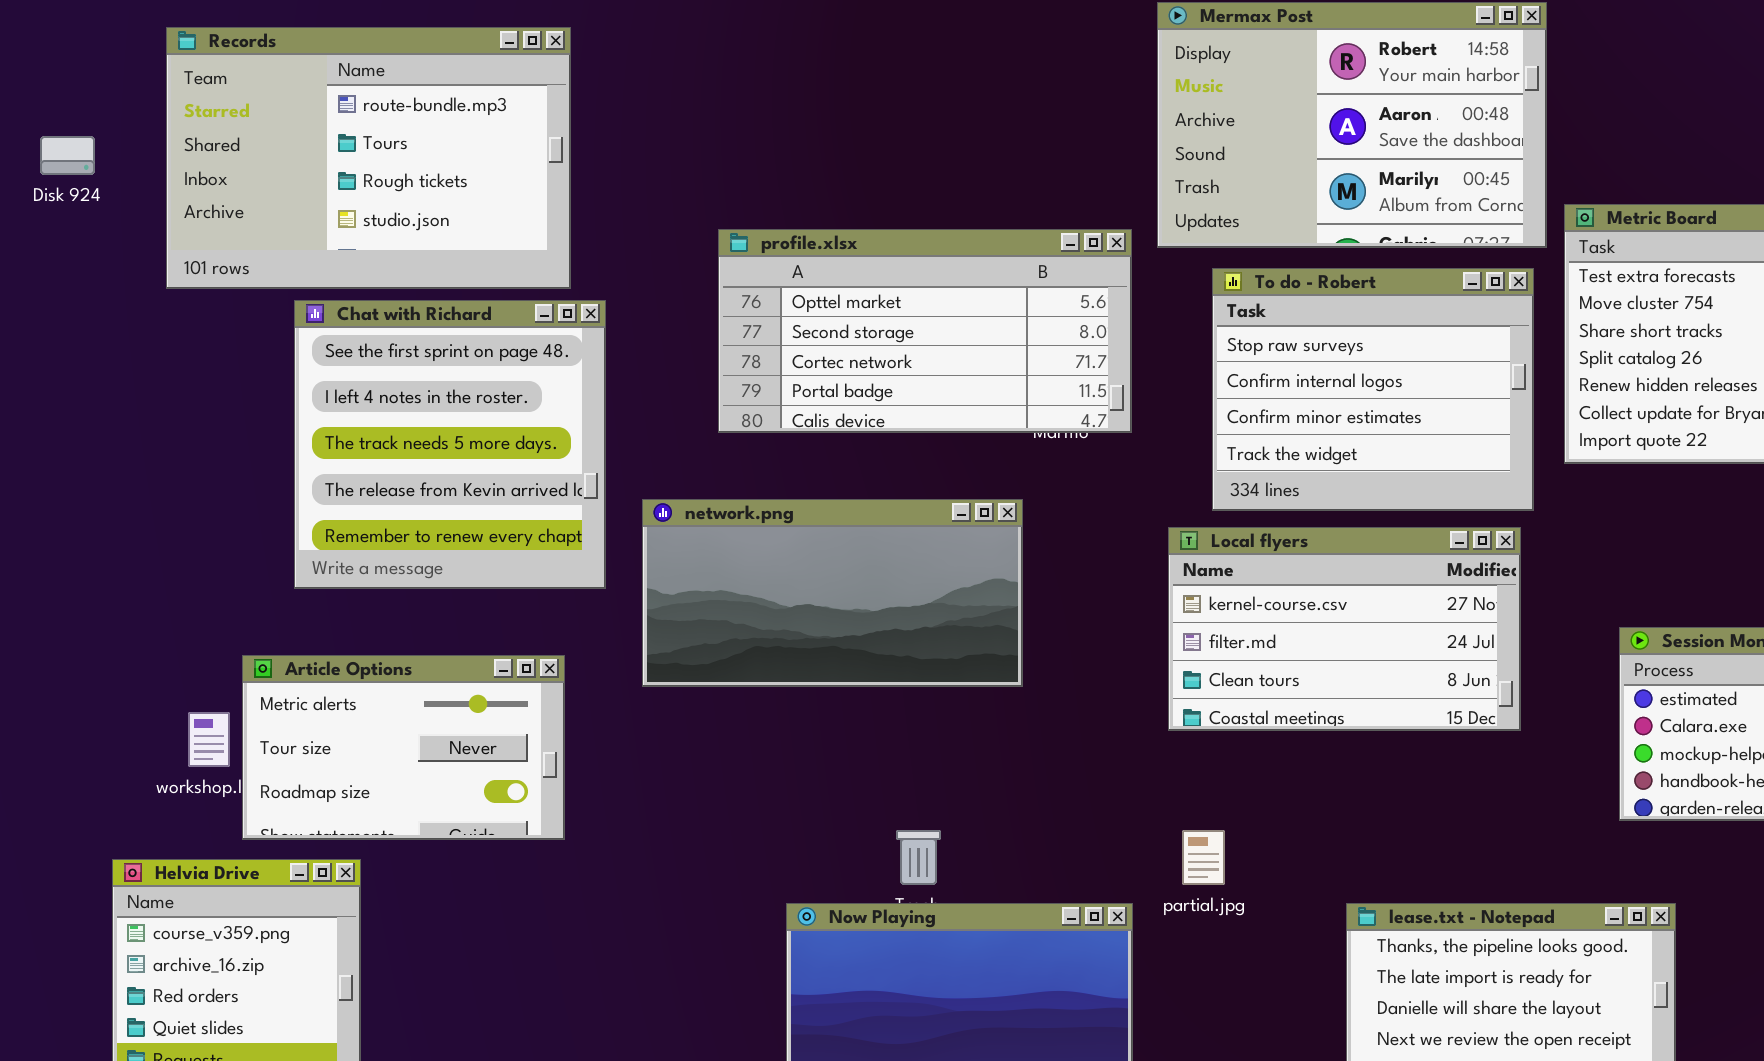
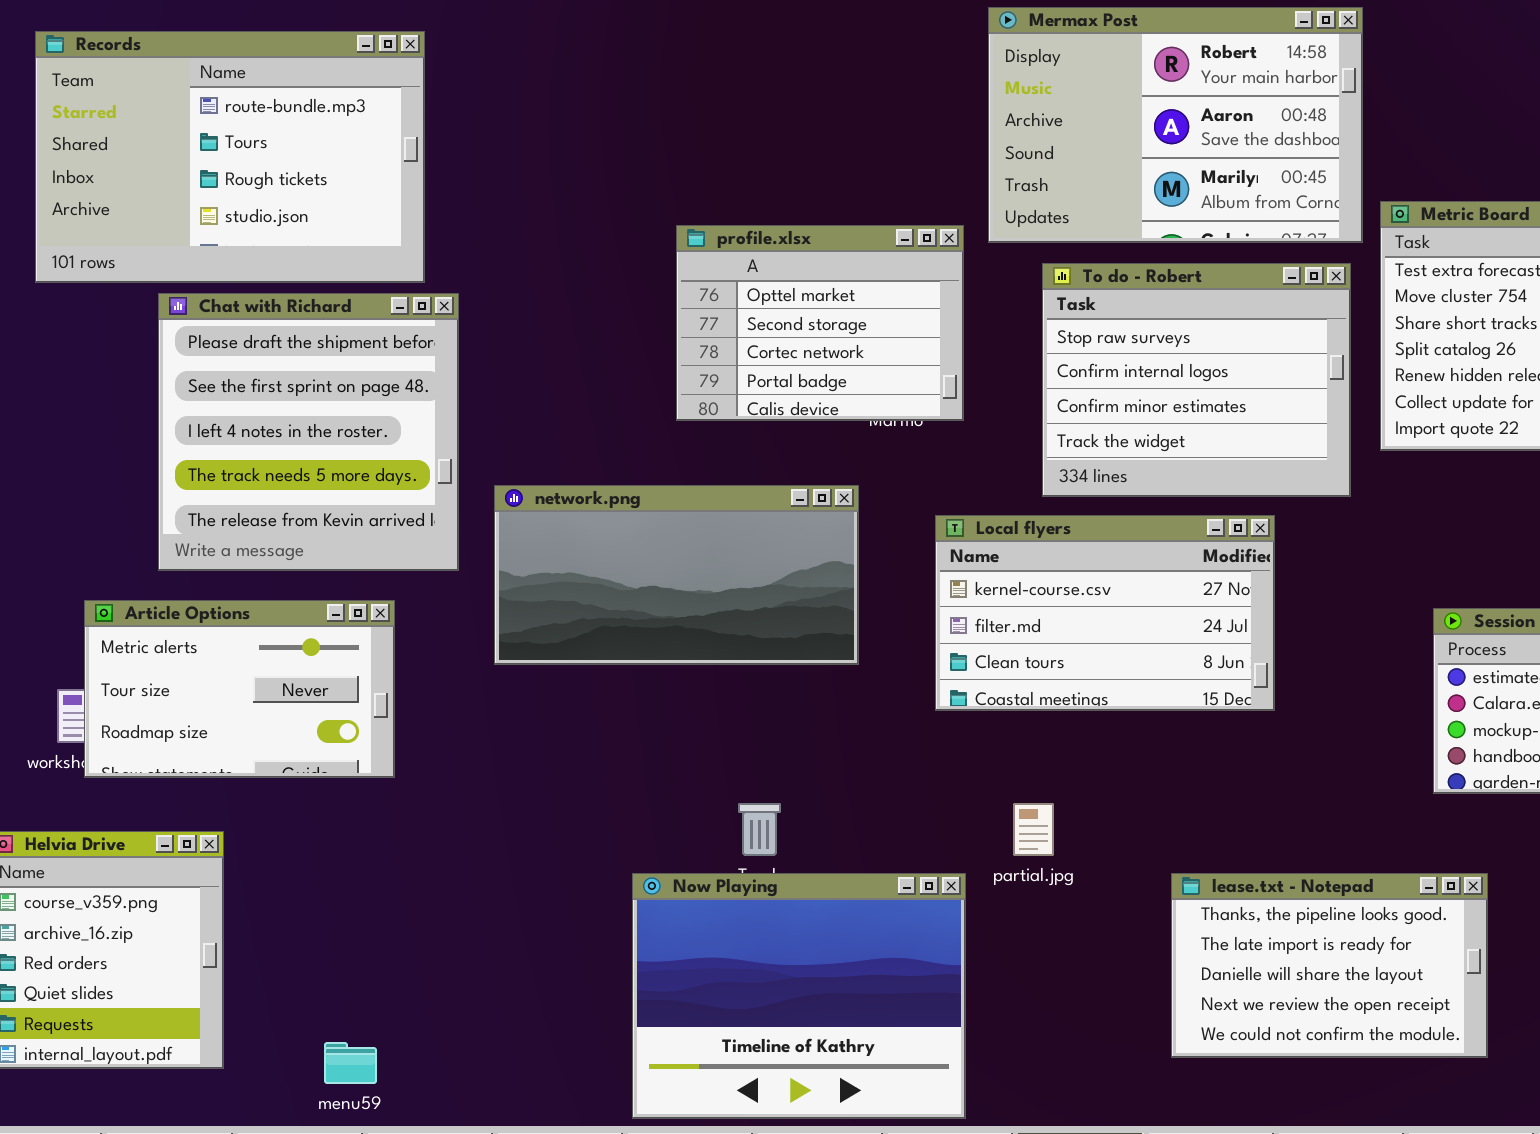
profile.xlsx: [718,229,1132,433] -> [676,225,964,421], resized
Chat with Richard: [294,300,606,589] -> [158,293,459,571], scrolled up 1 row
Local flyers: [1168,527,1521,731] -> [935,515,1275,711], moved
Article Options: [242,655,565,840] -> [84,600,395,778], moved

